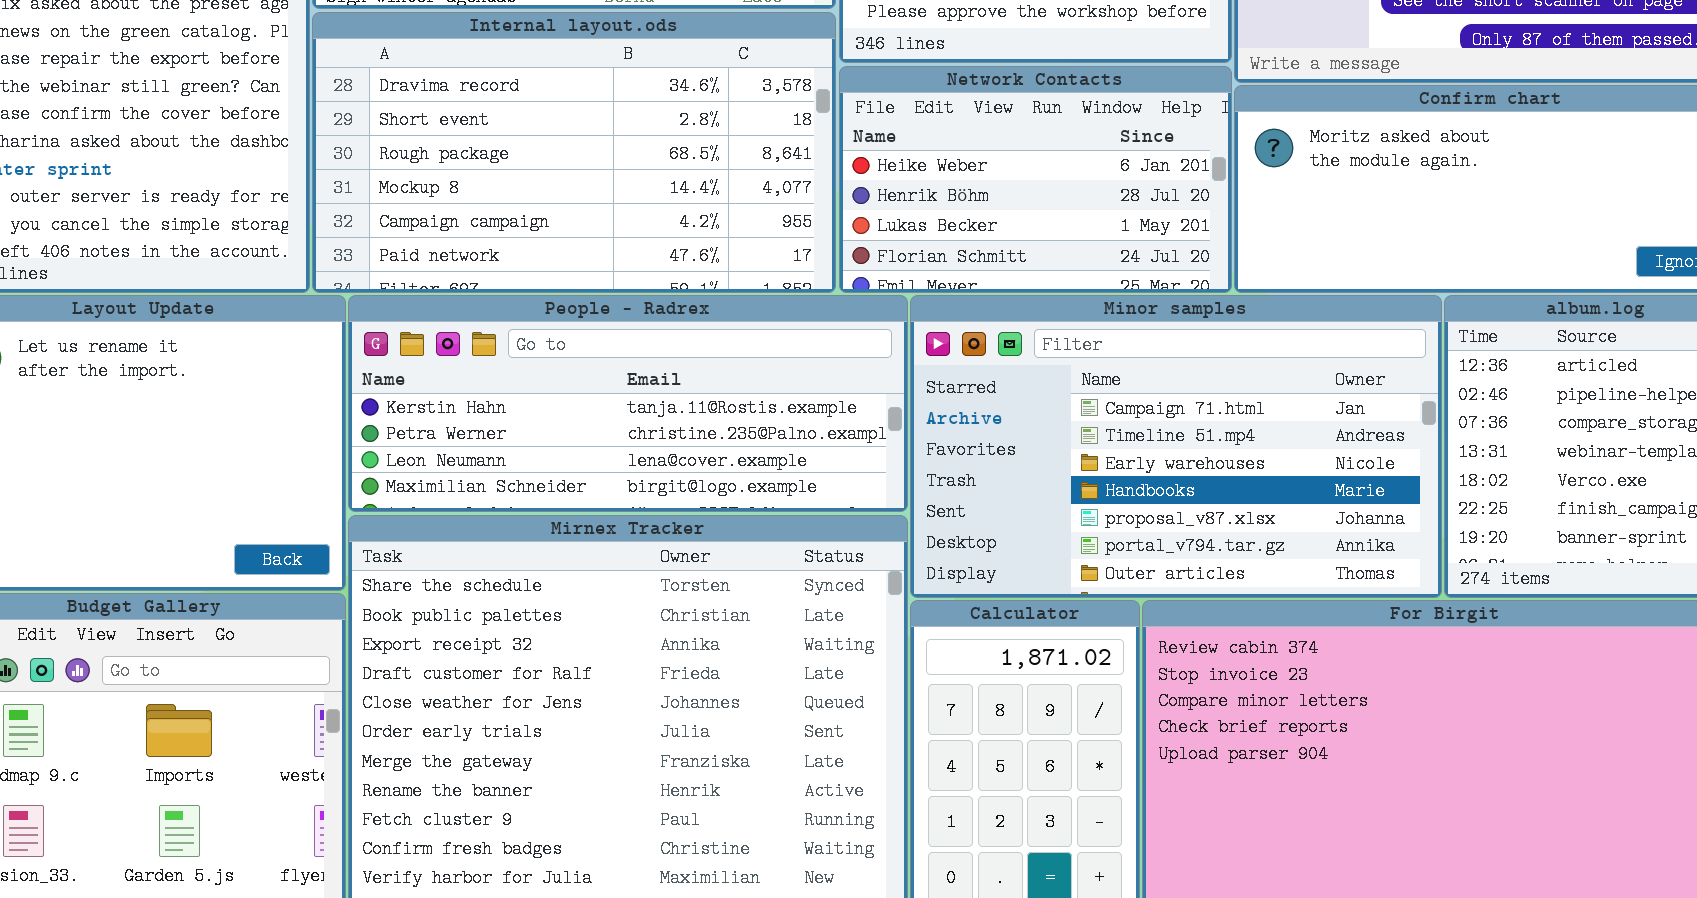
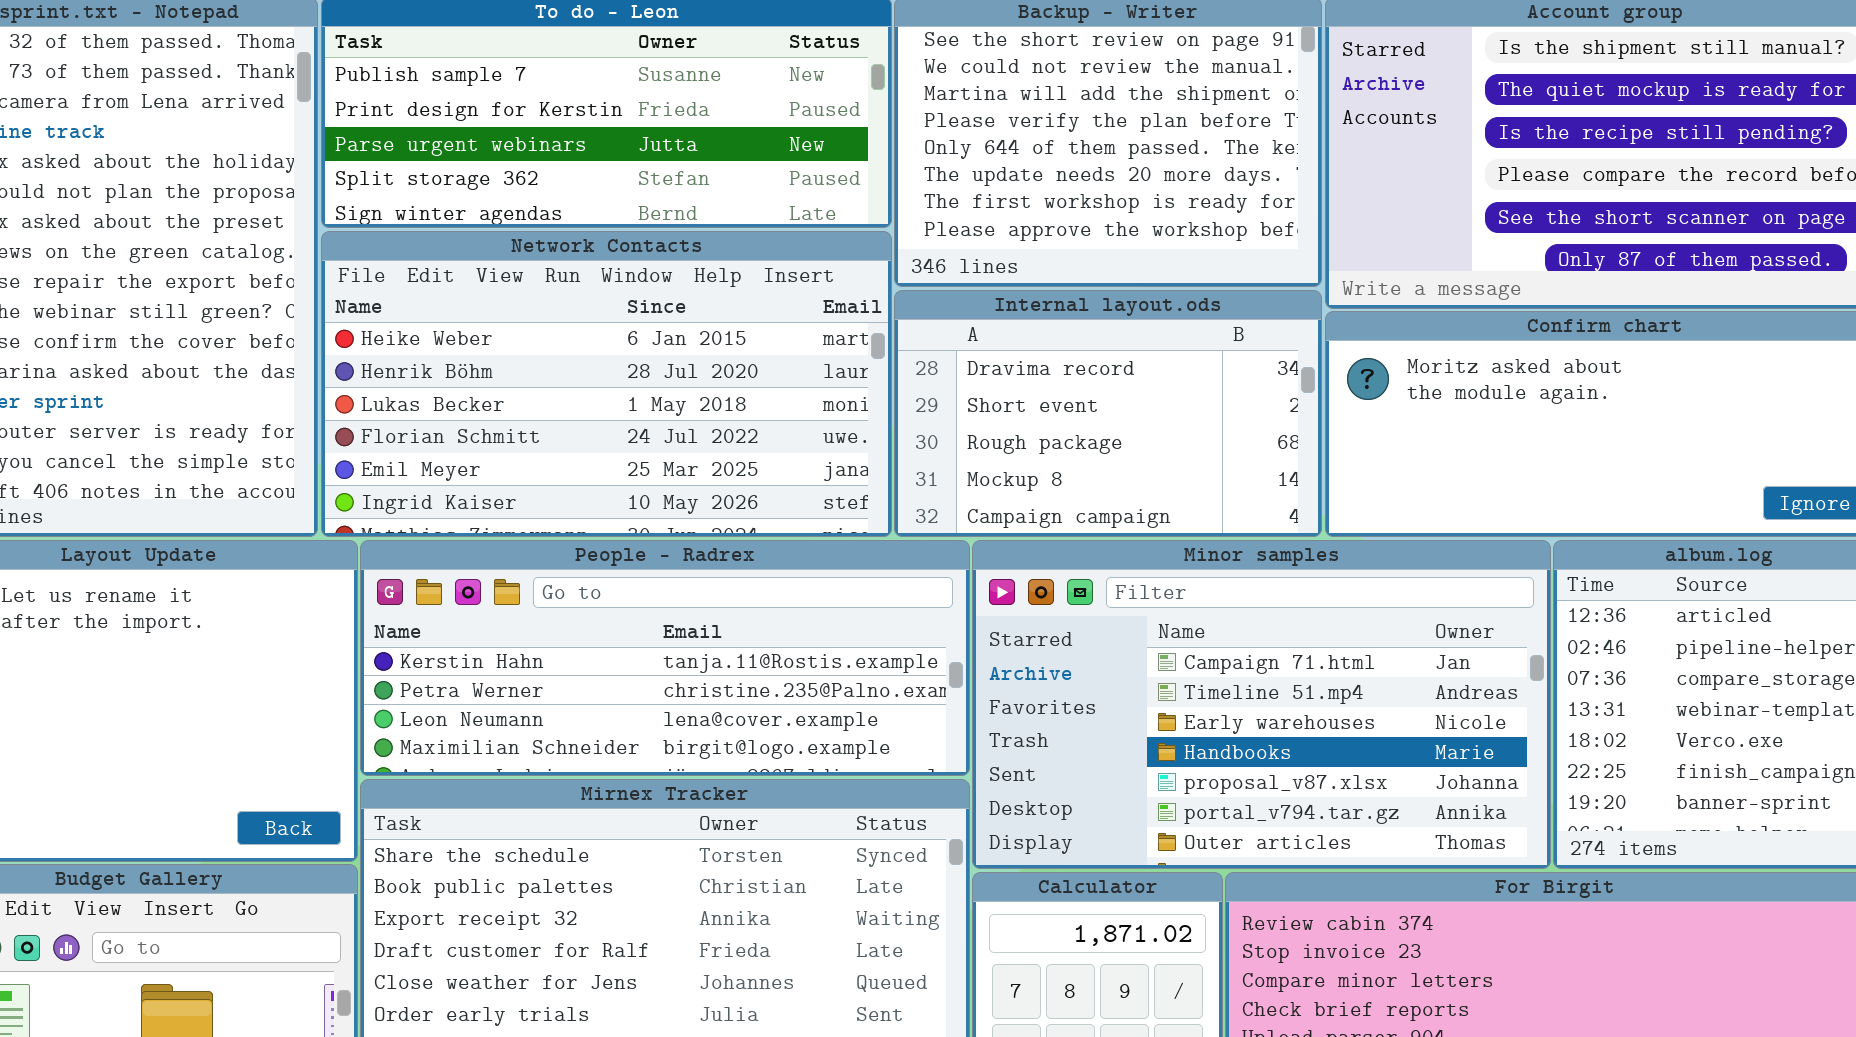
Internal layout.ods: [312,12,836,293] -> [894,290,1322,537], moved, resized
Network Contacts: [839,66,1232,293] -> [321,231,892,537], moved, resized

